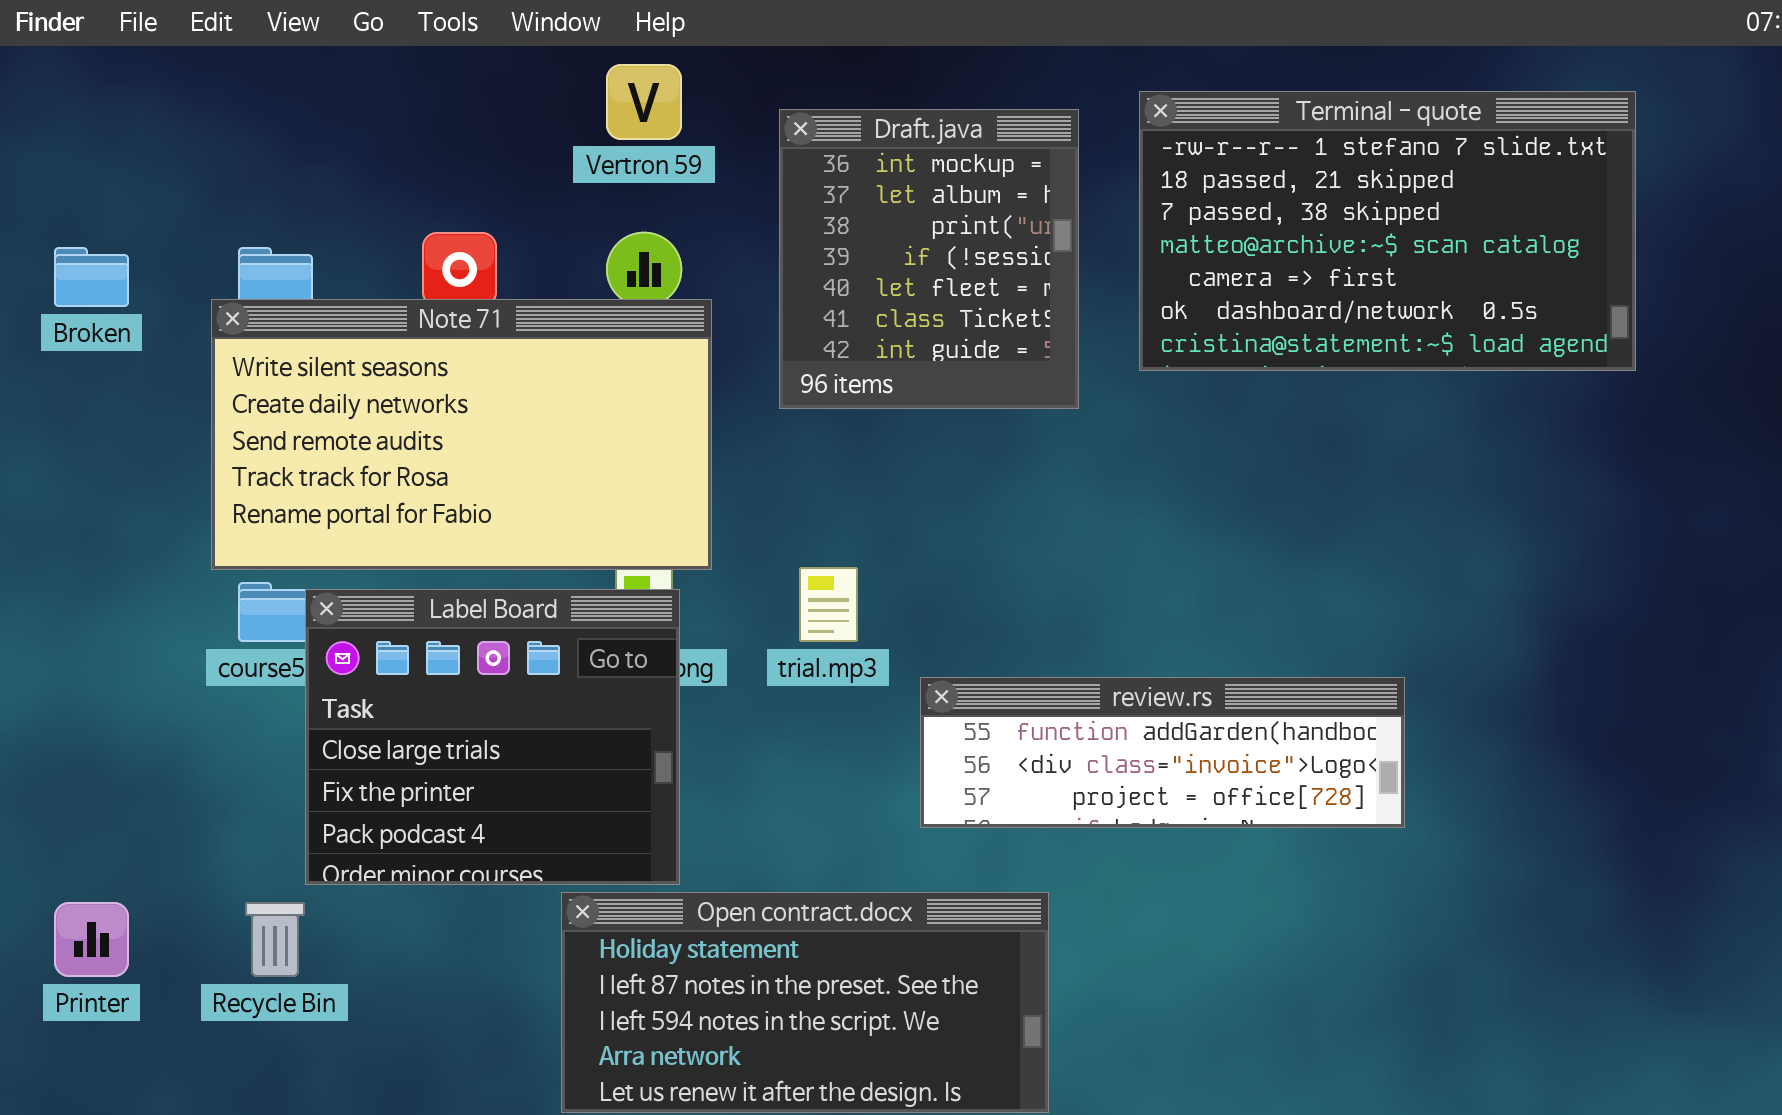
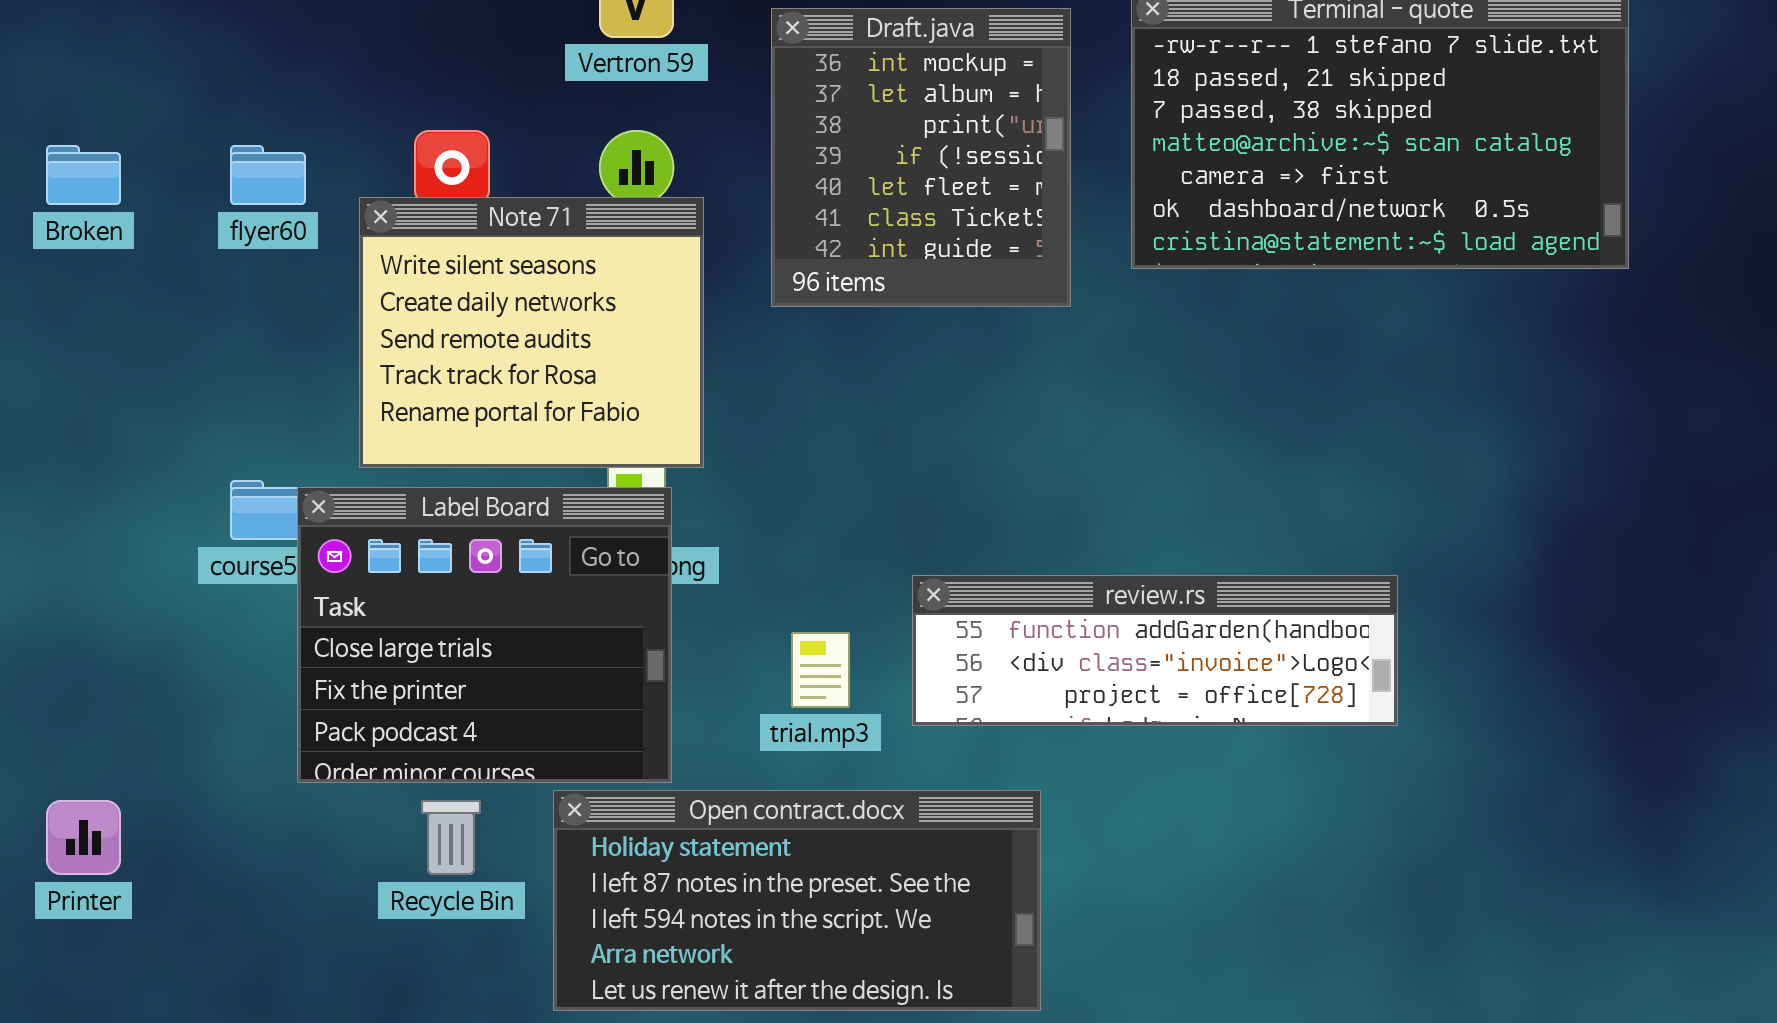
Note 71: [211,299,712,570] -> [359,197,704,468], resized
trial.mp3: [799,567,858,642] -> [791,632,850,708], moved
Recycle Bin: [245,902,305,977] -> [421,800,481,875], moved

